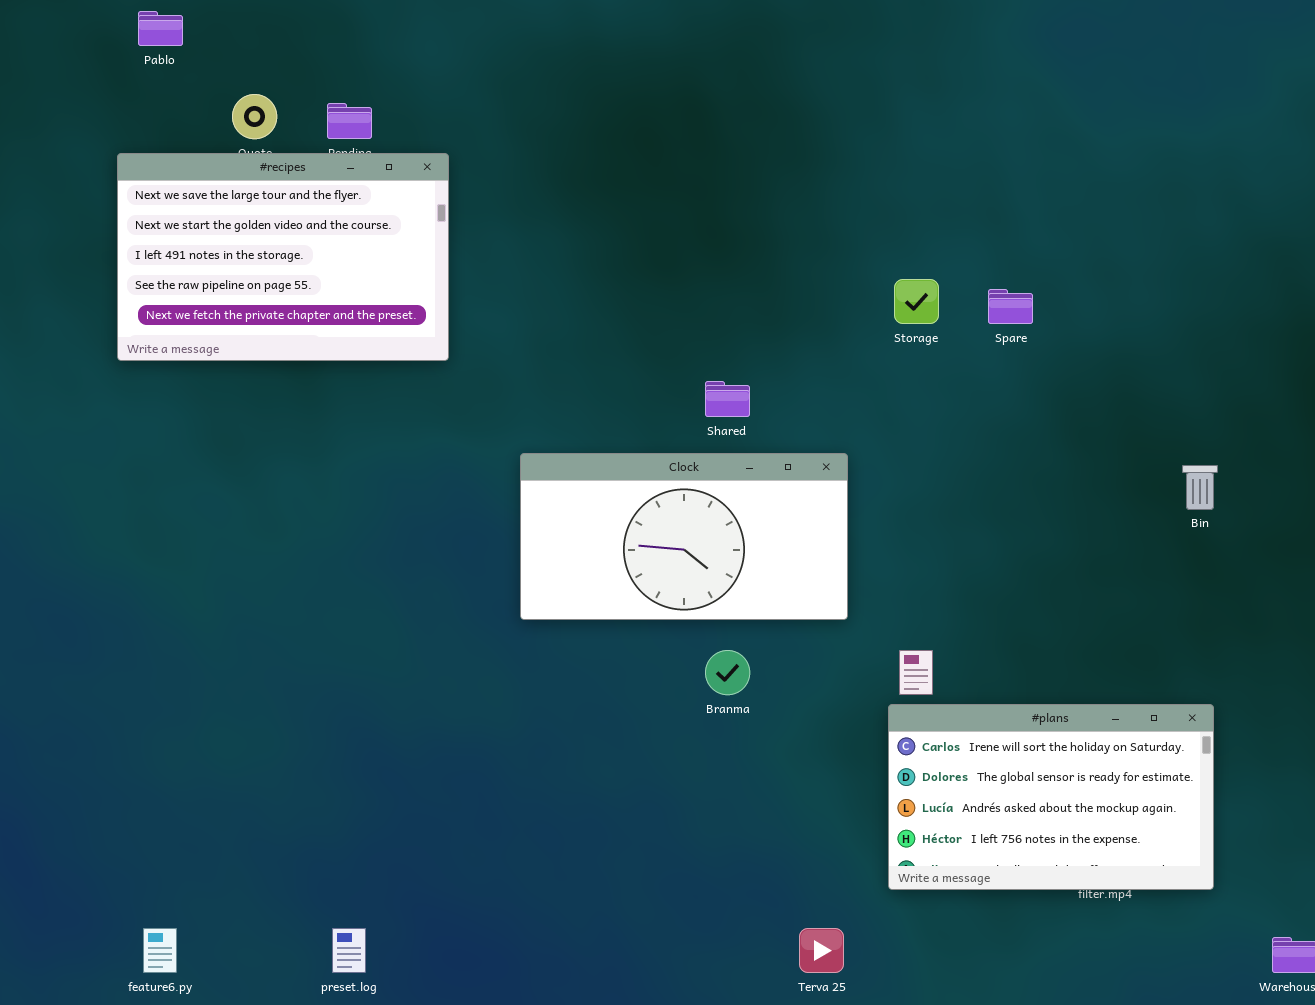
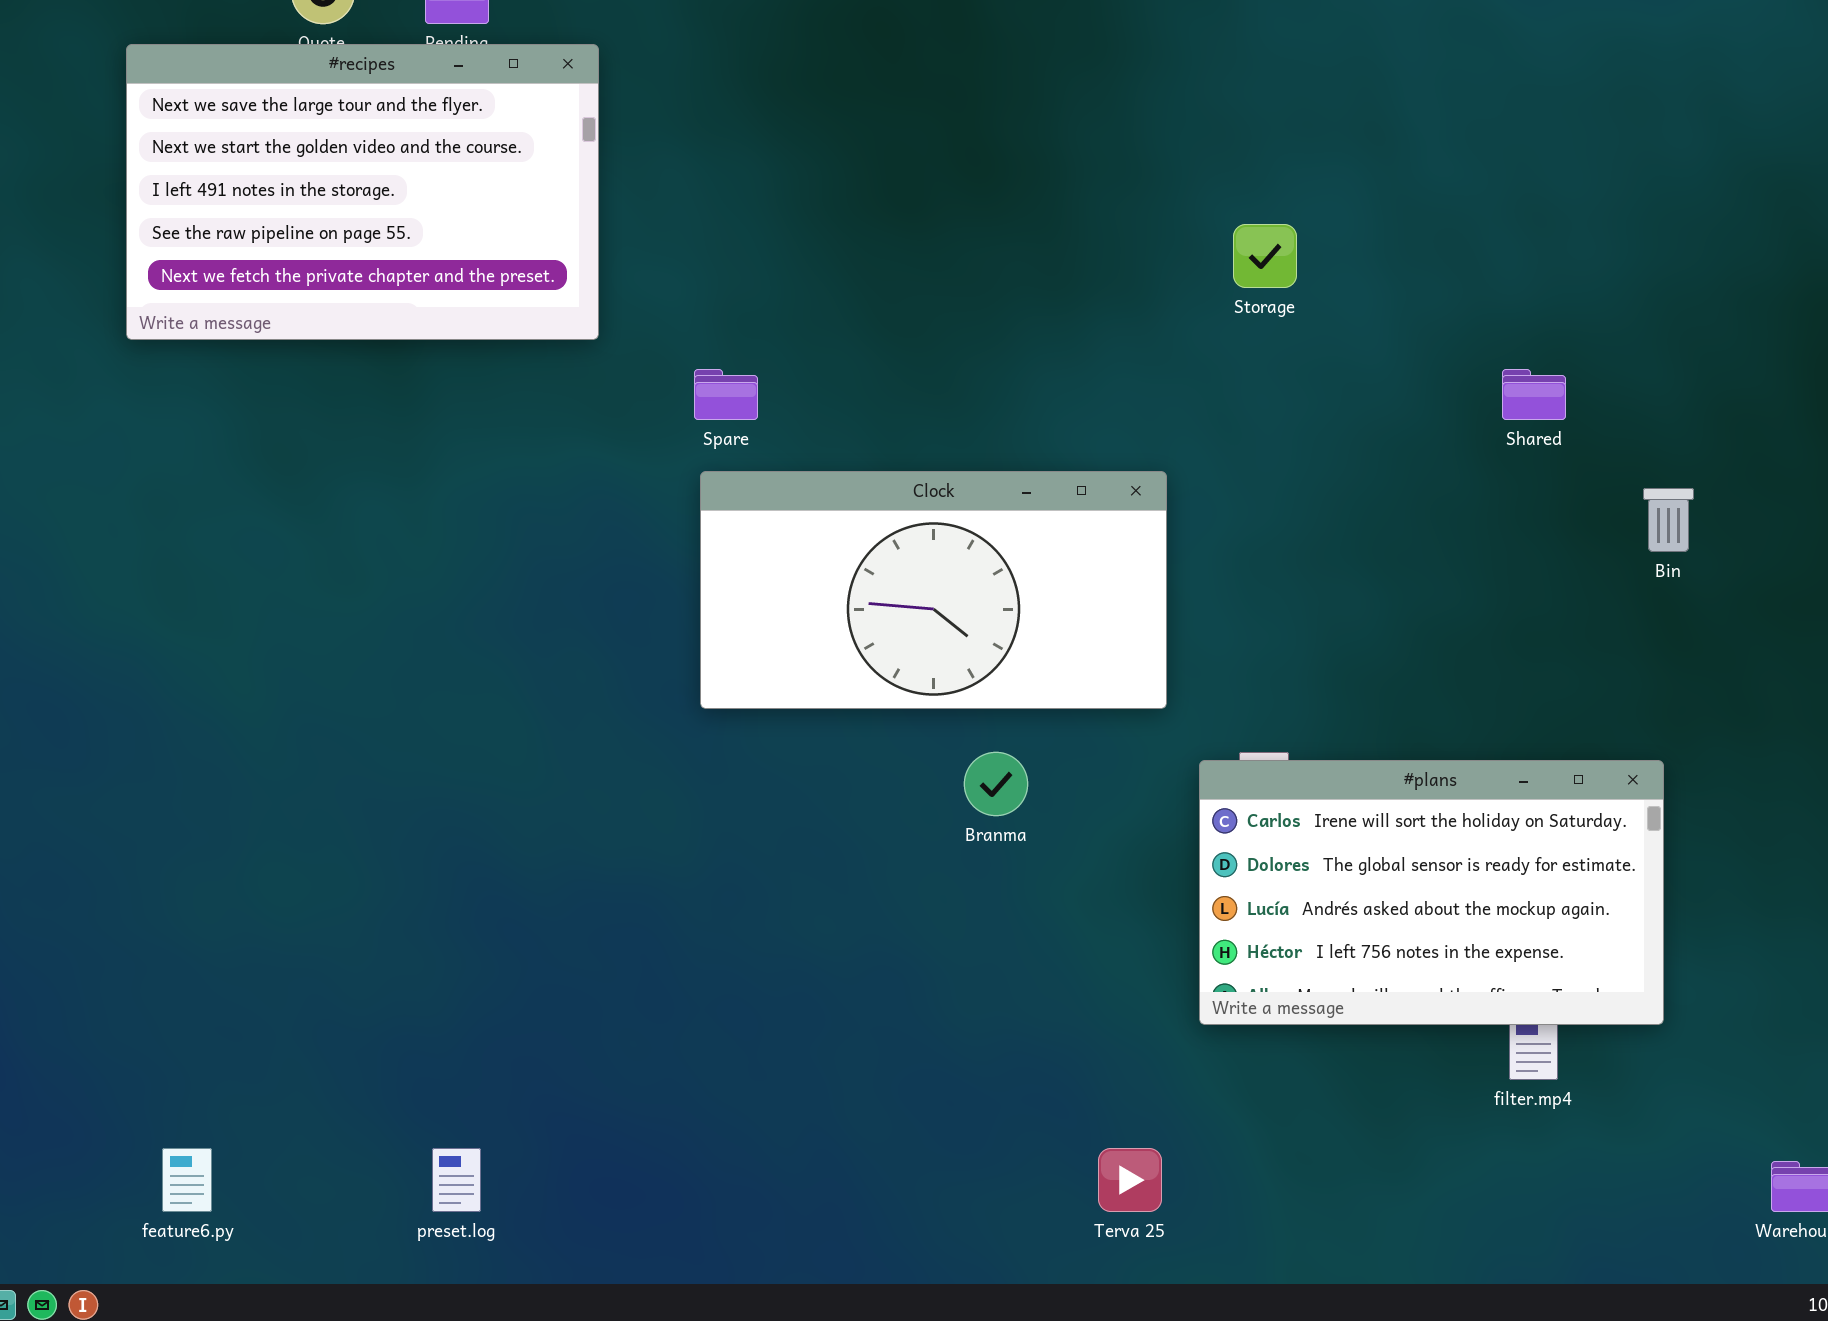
Spare: [988,289,1033,324] -> [694,369,758,420], moved
Shared: [705,381,750,417] -> [1502,369,1566,420], moved
#plans: [888,704,1214,890] -> [1199,760,1664,1025], moved

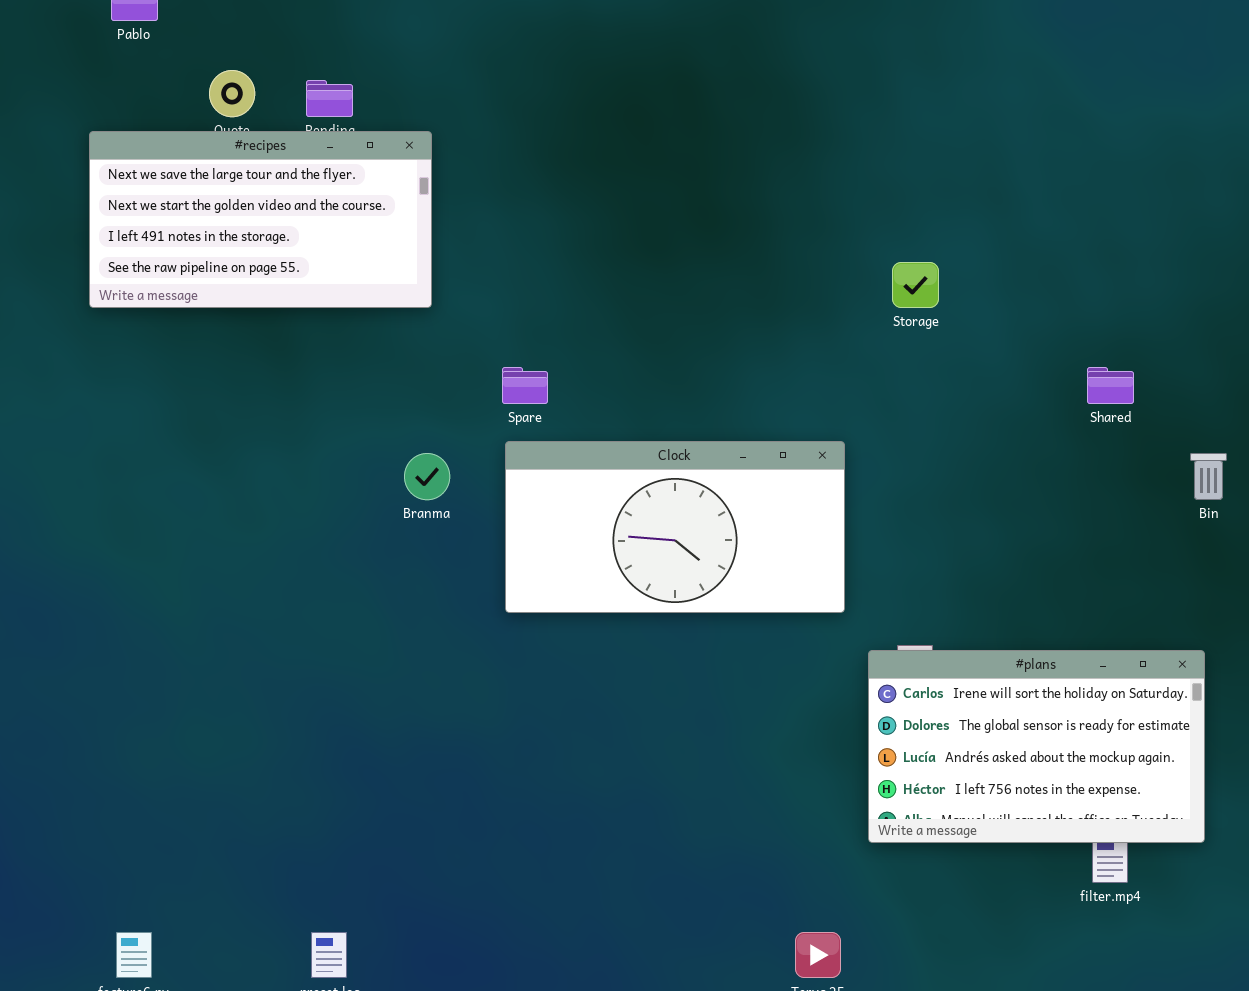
#recipes: [126,44,599,340] -> [89,131,432,308], resized
Branma: [964,752,1028,816] -> [404,453,450,500], moved

